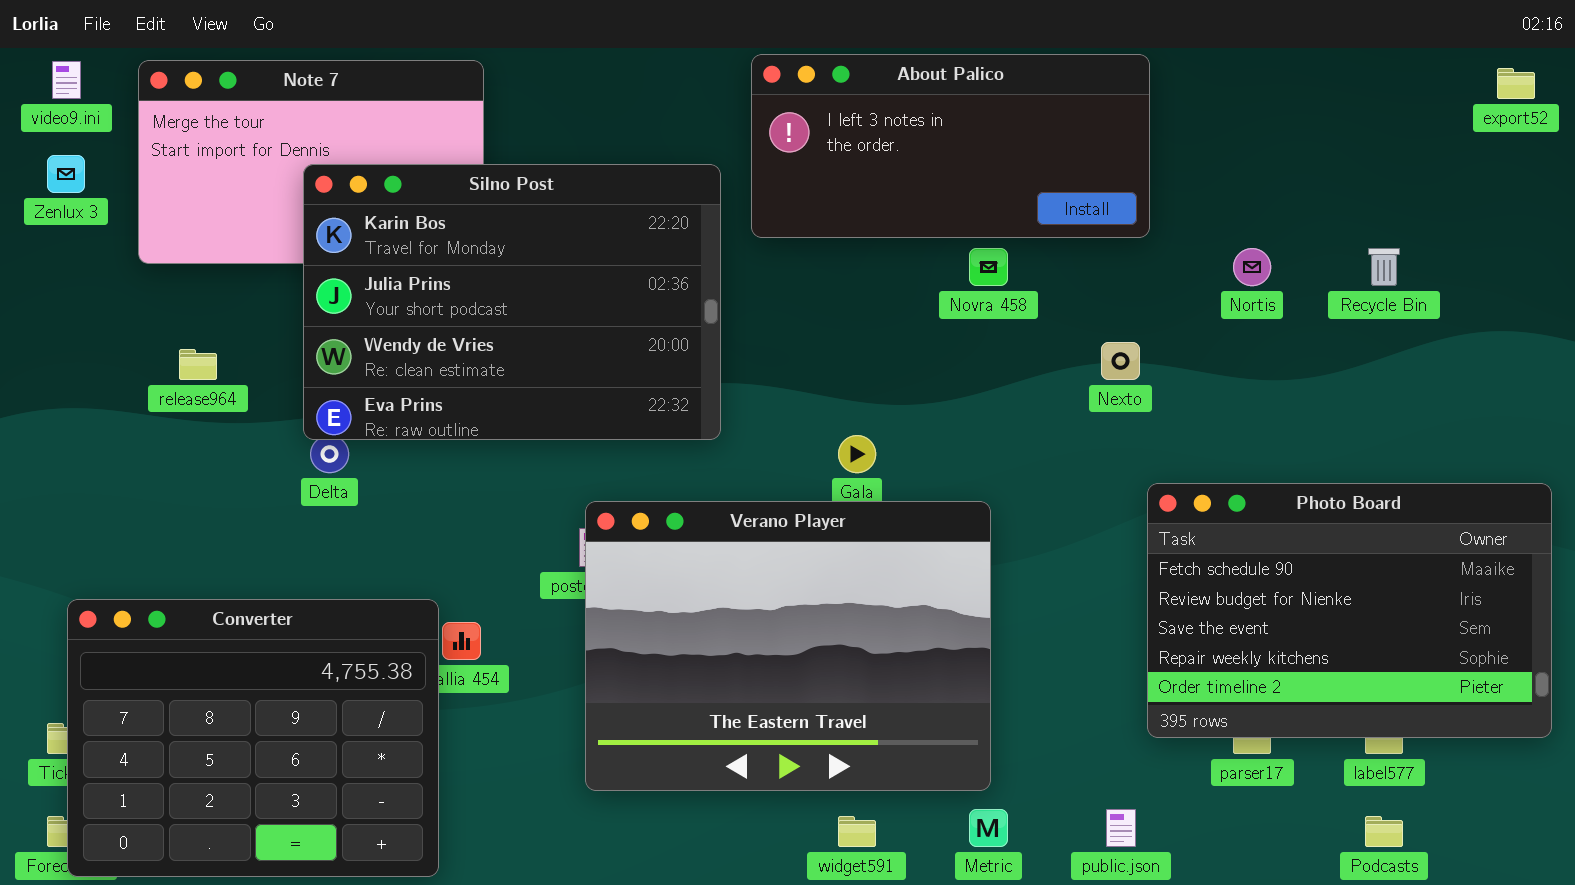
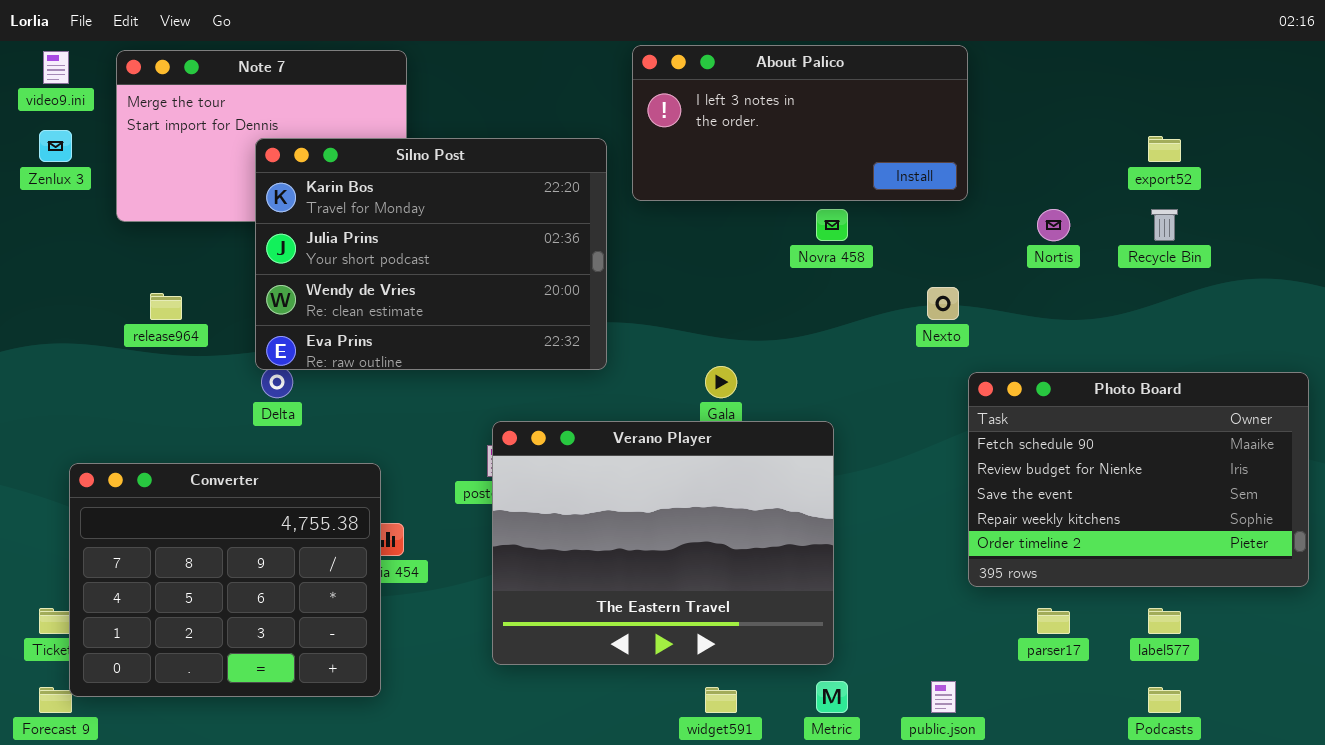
export52: [1497,68,1535,99] -> [1148,136,1181,162], moved
Photo Board: [1147,483,1552,738] -> [968,372,1309,587], moved
Converter: [67,599,439,877] -> [69,463,381,697], moved

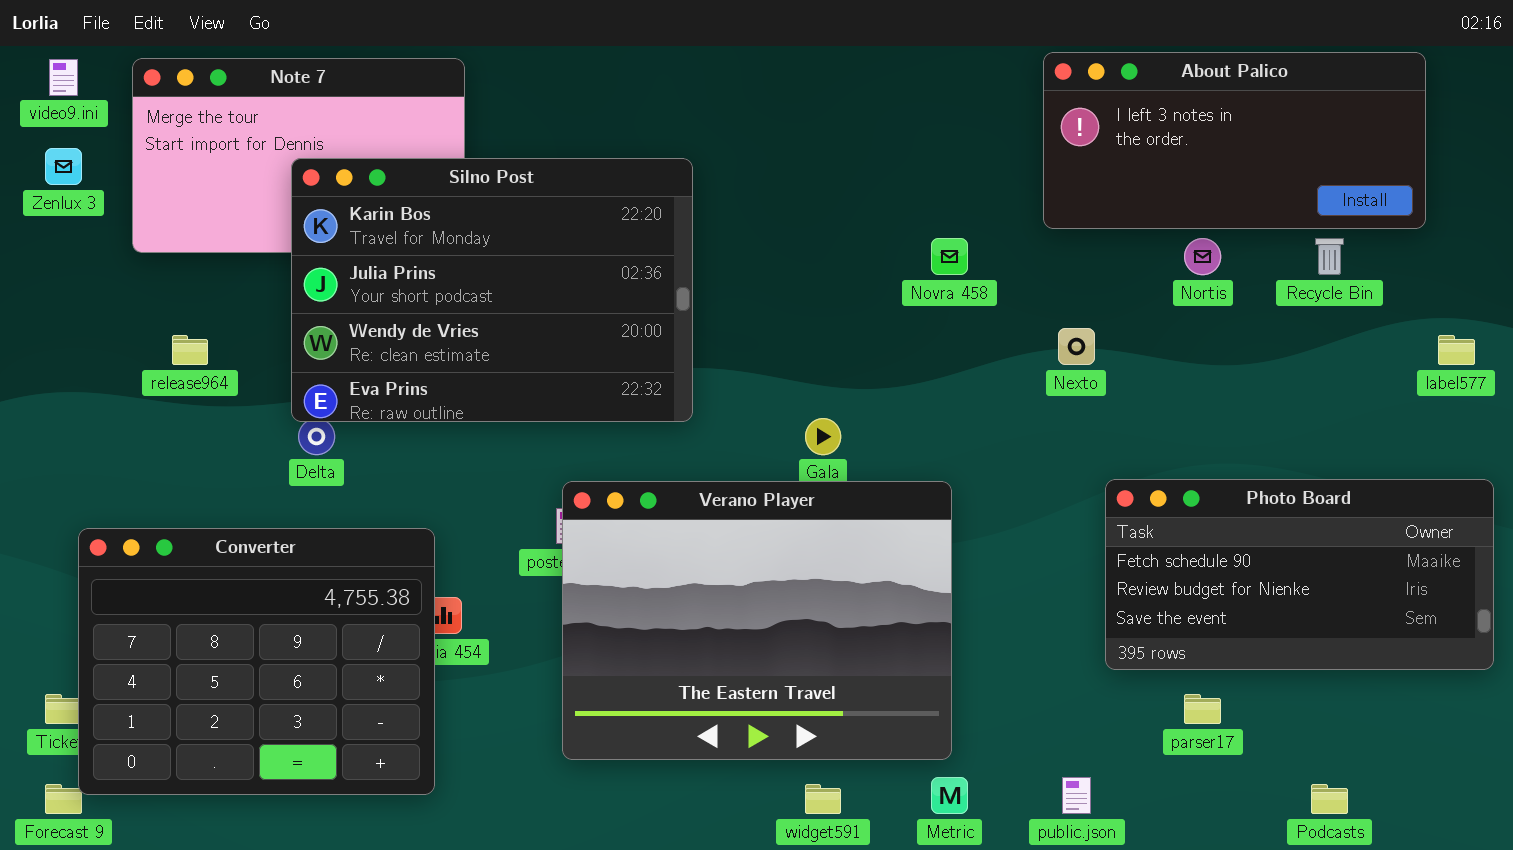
About Palico: [632,45,968,201] -> [1043,52,1426,229], moved
Photo Board: [968,372,1309,587] -> [1105,479,1494,670], resized
label577: [1148,608,1181,634] -> [1438,335,1475,365], moved

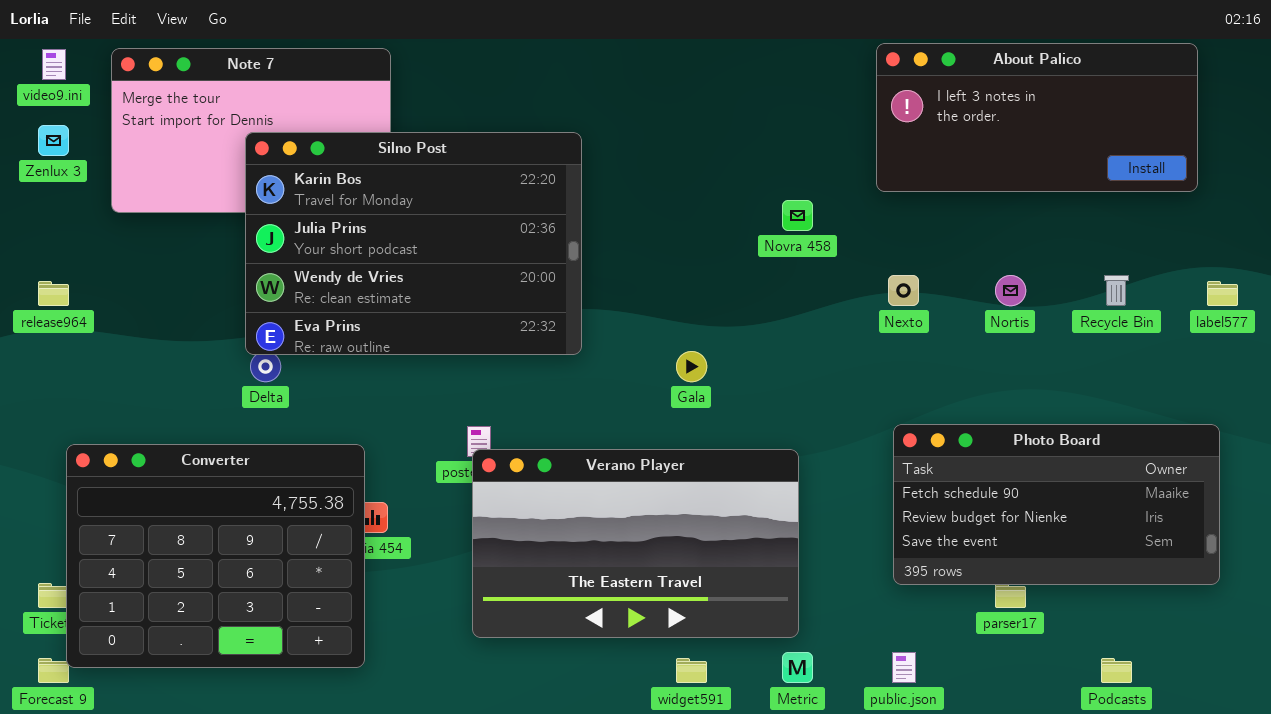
Nortis: [1184,238,1221,275] -> [995,275,1026,306], moved
Recycle Bin: [1315,238,1344,275] -> [1104,275,1129,306], moved
release964: [172,335,208,365] -> [38,281,69,306], moved
Photo Board: [1105,479,1494,670] -> [893,424,1220,585], moved
Verano Player: [562,481,952,760] -> [472,449,799,638], resized

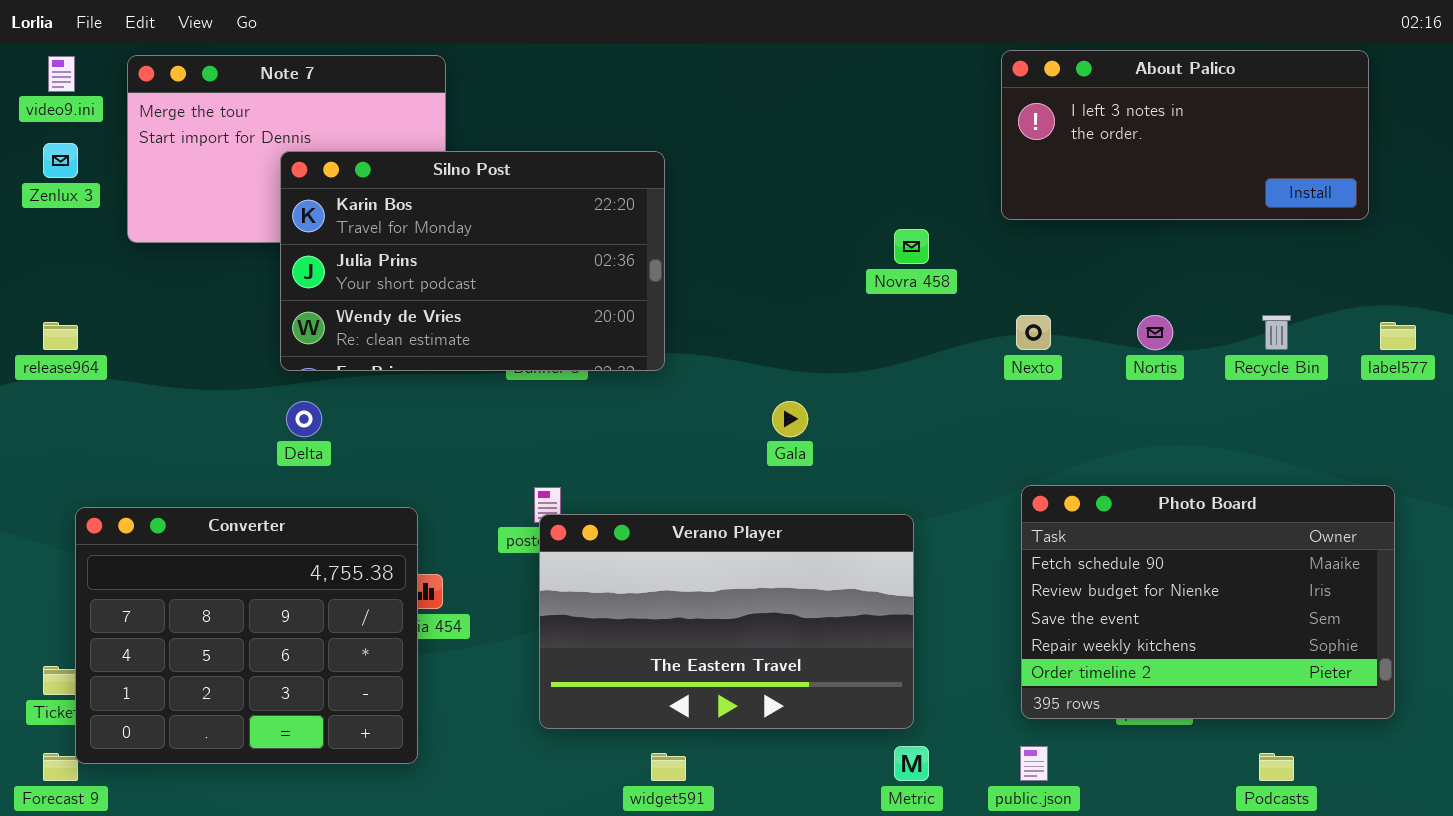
Silno Post: [245,132,582,355] -> [280,151,665,371], resized
Photo Board: [893,424,1220,585] -> [1021,485,1395,719], resized
widget591: [676,658,707,683] -> [651,753,686,781], moved

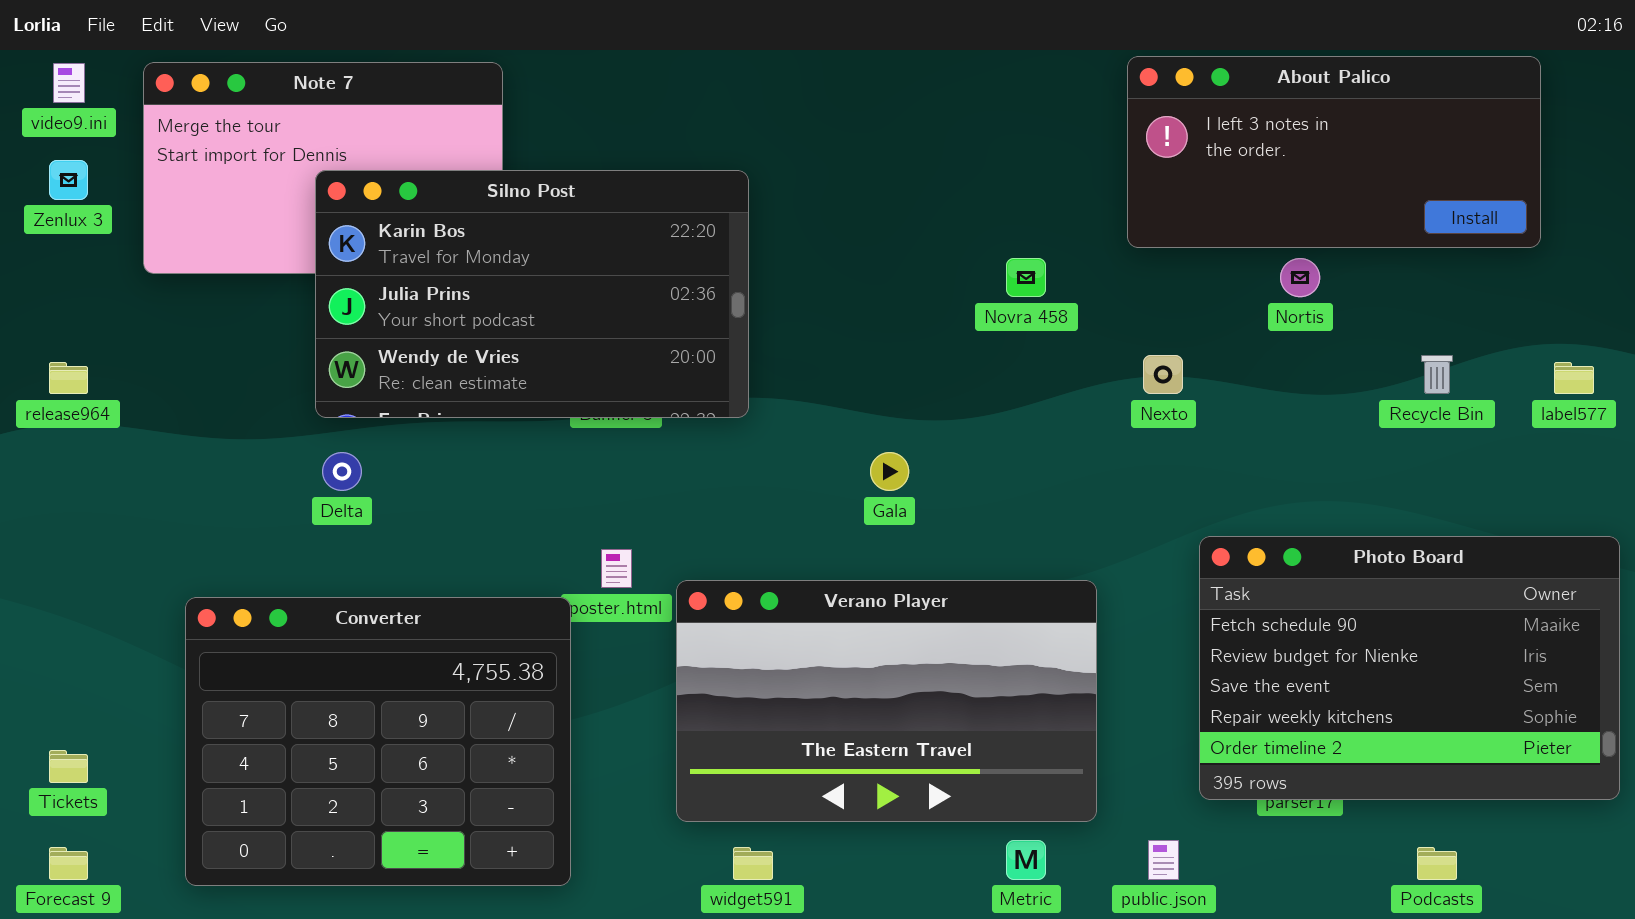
Nortis: [1137,315,1173,350] -> [1280,258,1320,297], moved
Photo Board: [1021,485,1395,719] -> [1199,536,1620,800], moved
Converter: [75,507,418,764] -> [185,597,571,886], moved
Verano Player: [539,514,914,729] -> [676,580,1097,822], moved

